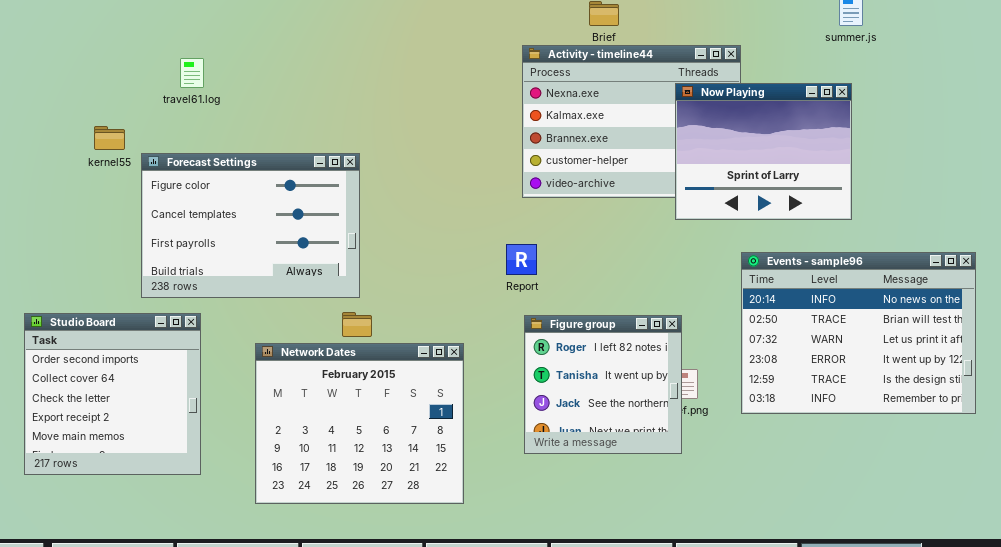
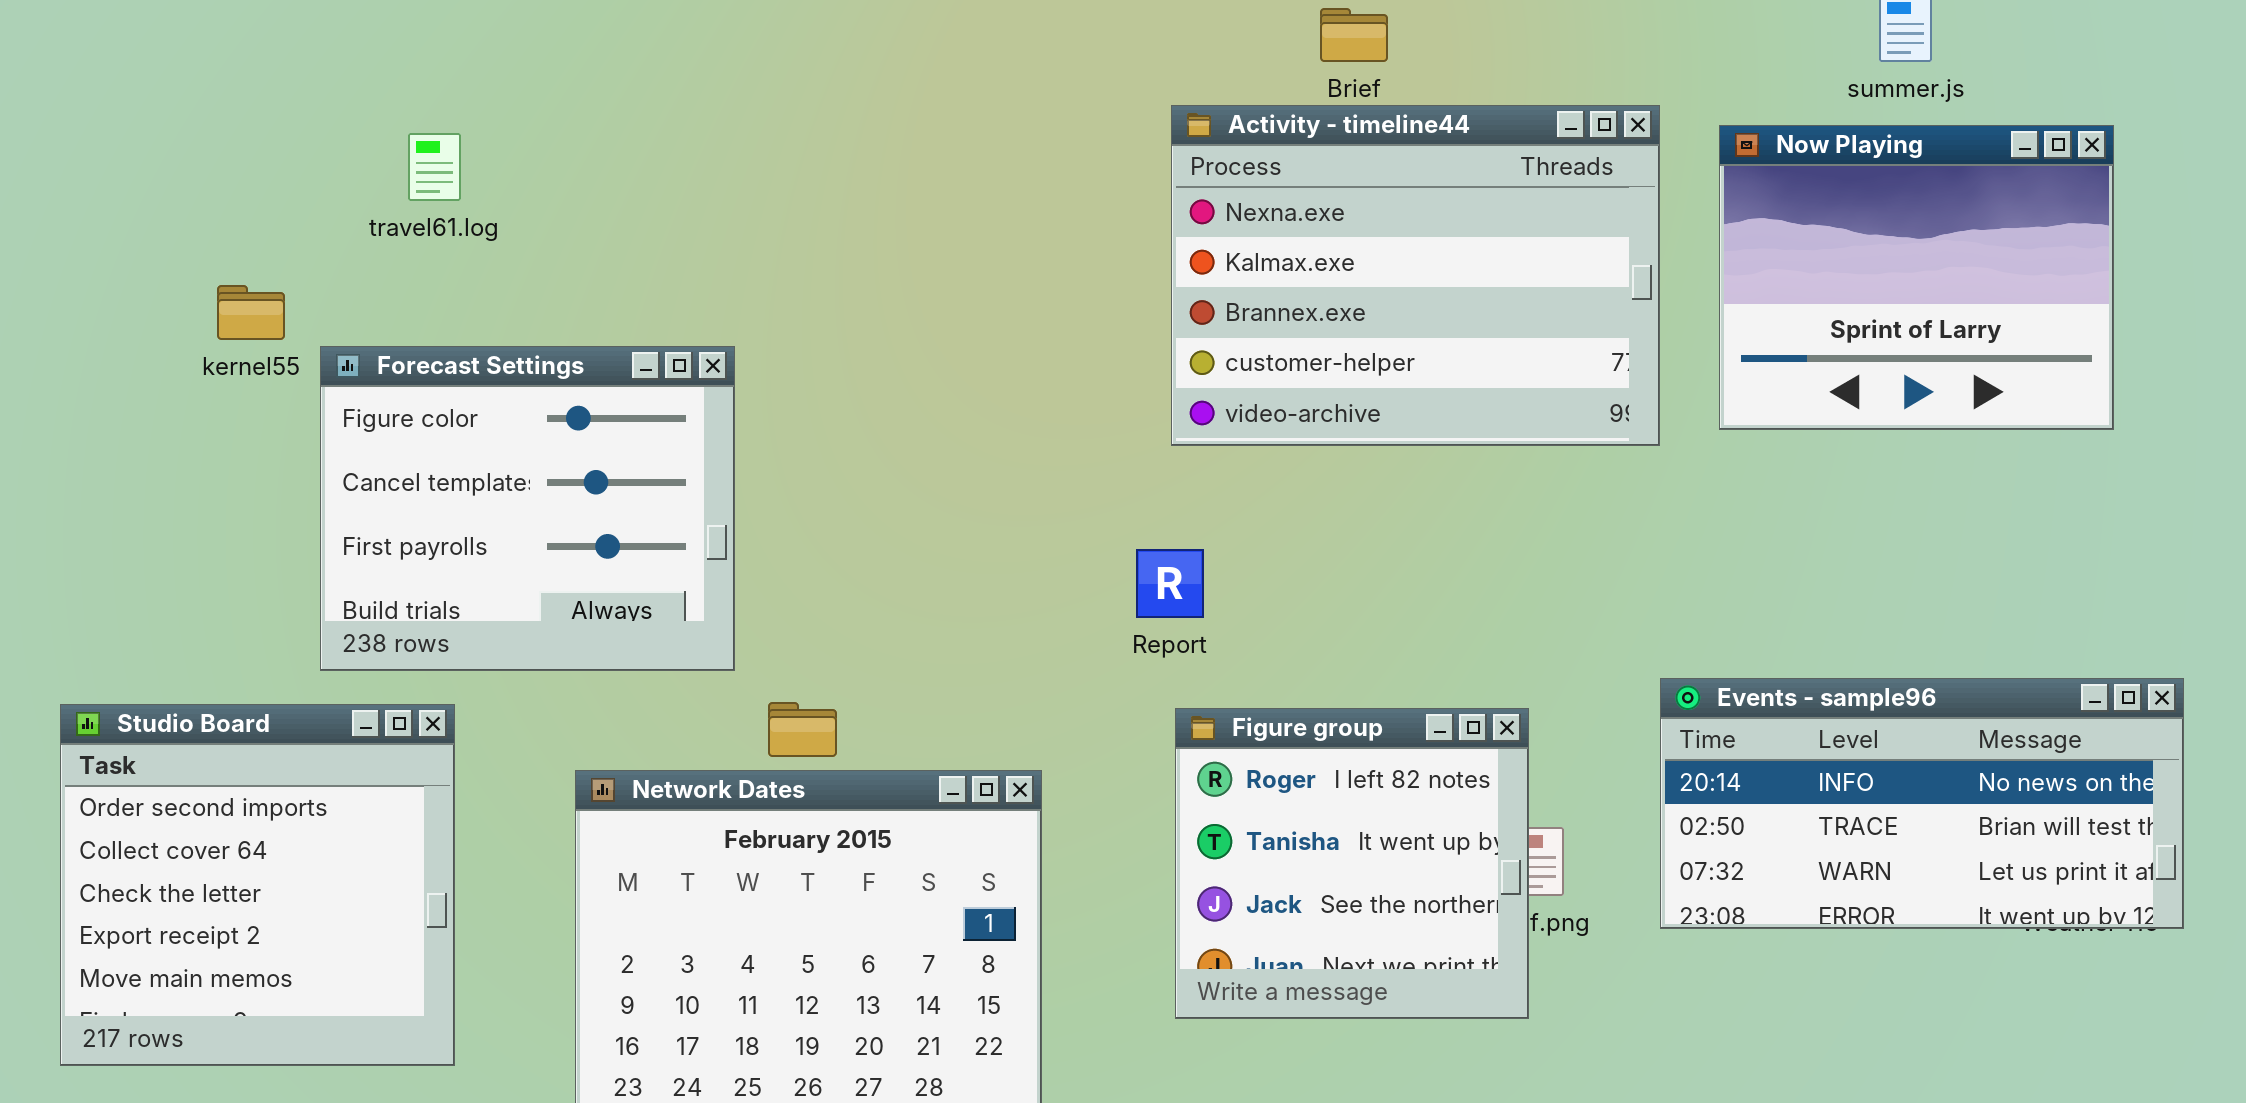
Now Playing: [675,83,852,220] -> [1719,125,2114,430], moved
Forecast Settings: [141,153,360,298] -> [320,346,735,671], resized
Events - sample96: [741,252,976,414] -> [1660,678,2184,929], resized

